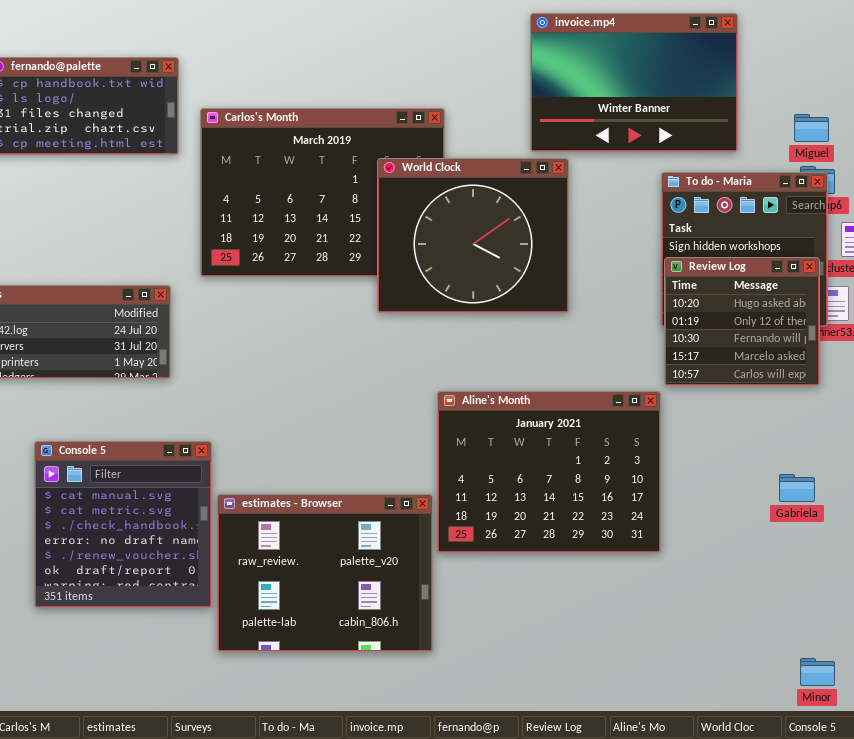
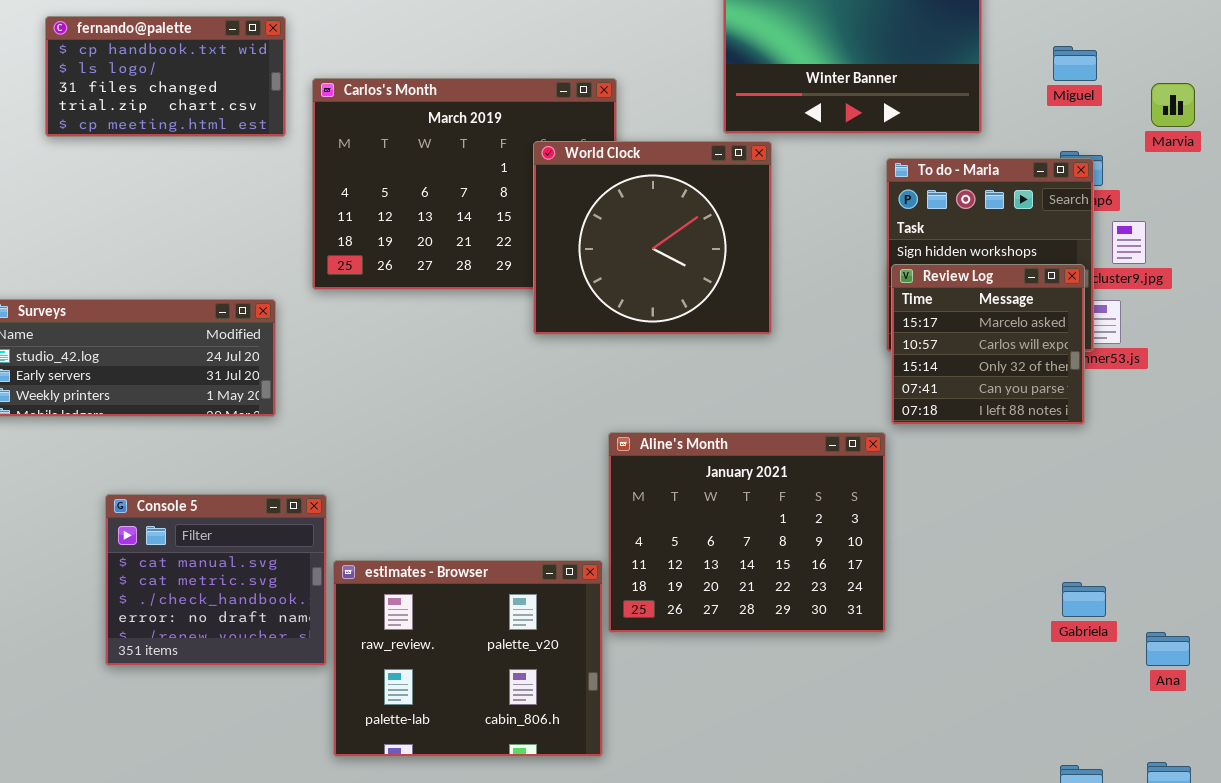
Miguel: [794,114,829,142] -> [1053,46,1097,81], moved
Review Log: [664,257,820,386] -> [891,264,1085,425], scrolled down 3 rows
Console 5: [34,441,212,608] -> [105,494,327,666], resized
Gabriela: [779,474,815,502] -> [1062,582,1106,617], moved

